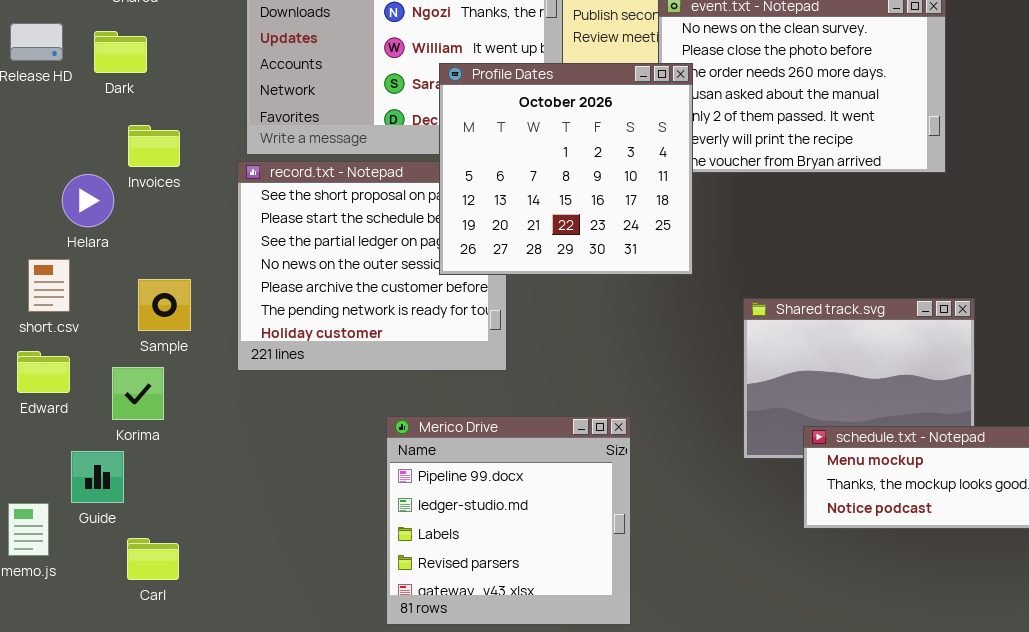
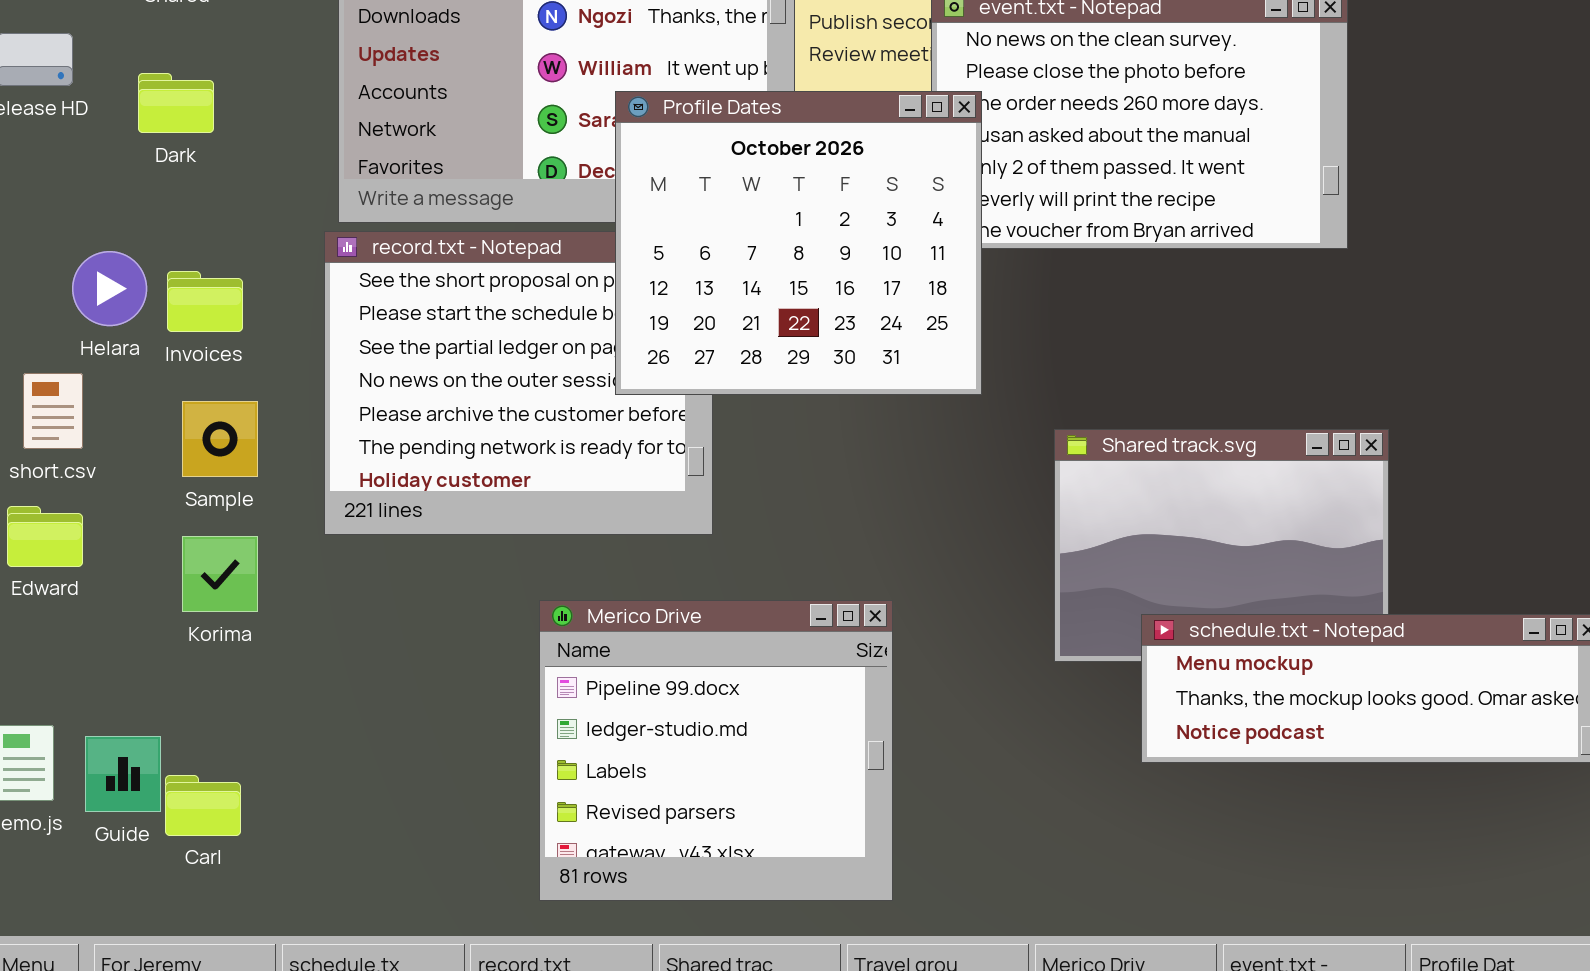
Dark: [94,31,147,73] -> [138,73,214,133], moved
Invoices: [128,125,180,167] -> [167,271,243,332], moved
Korima: [112,367,164,420] -> [182,536,258,612], moved
Guide: [71,451,124,503] -> [85,736,161,812], moved

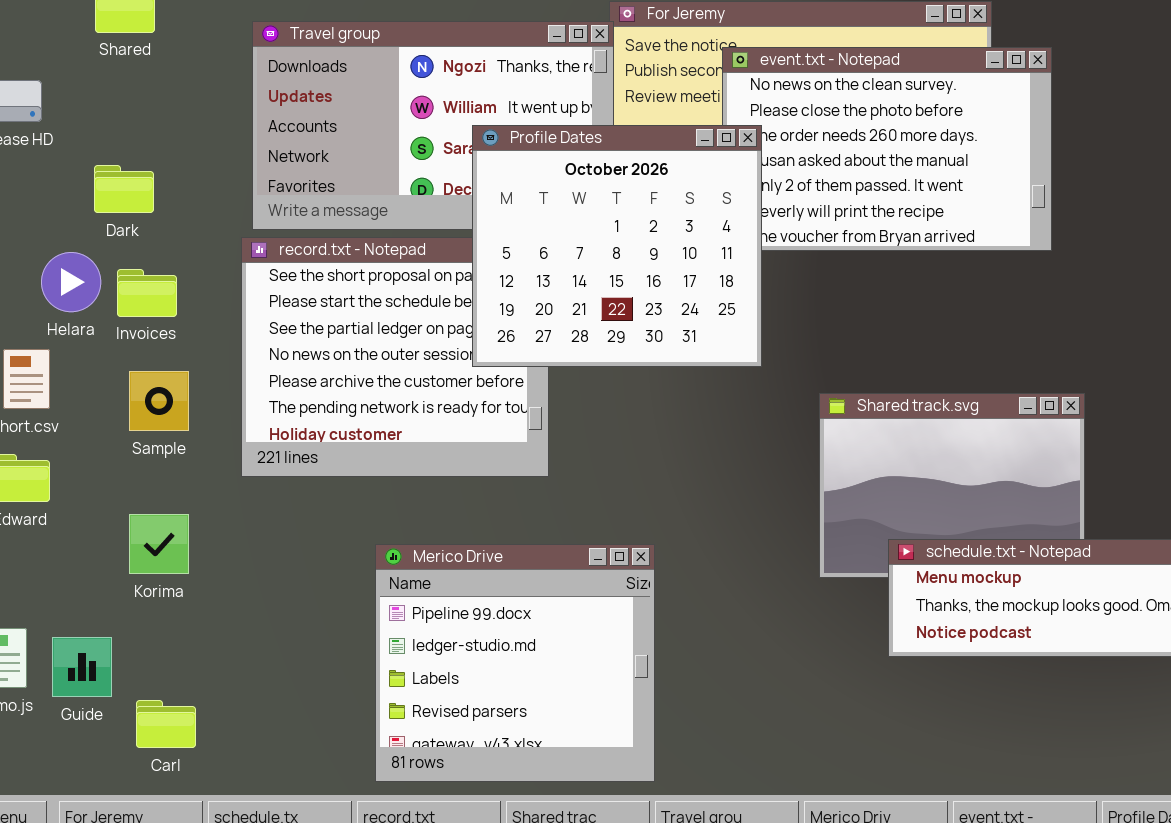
Dark: [138,73,214,133] -> [94,165,154,213], moved
Korima: [182,536,258,612] -> [129,514,189,574], moved
Merico Drive: [539,600,893,901] -> [375,544,655,782], moved
Carl: [165,775,241,836] -> [136,700,196,748], moved

